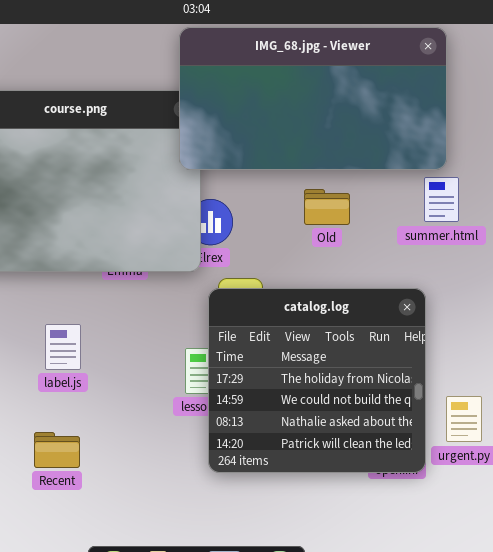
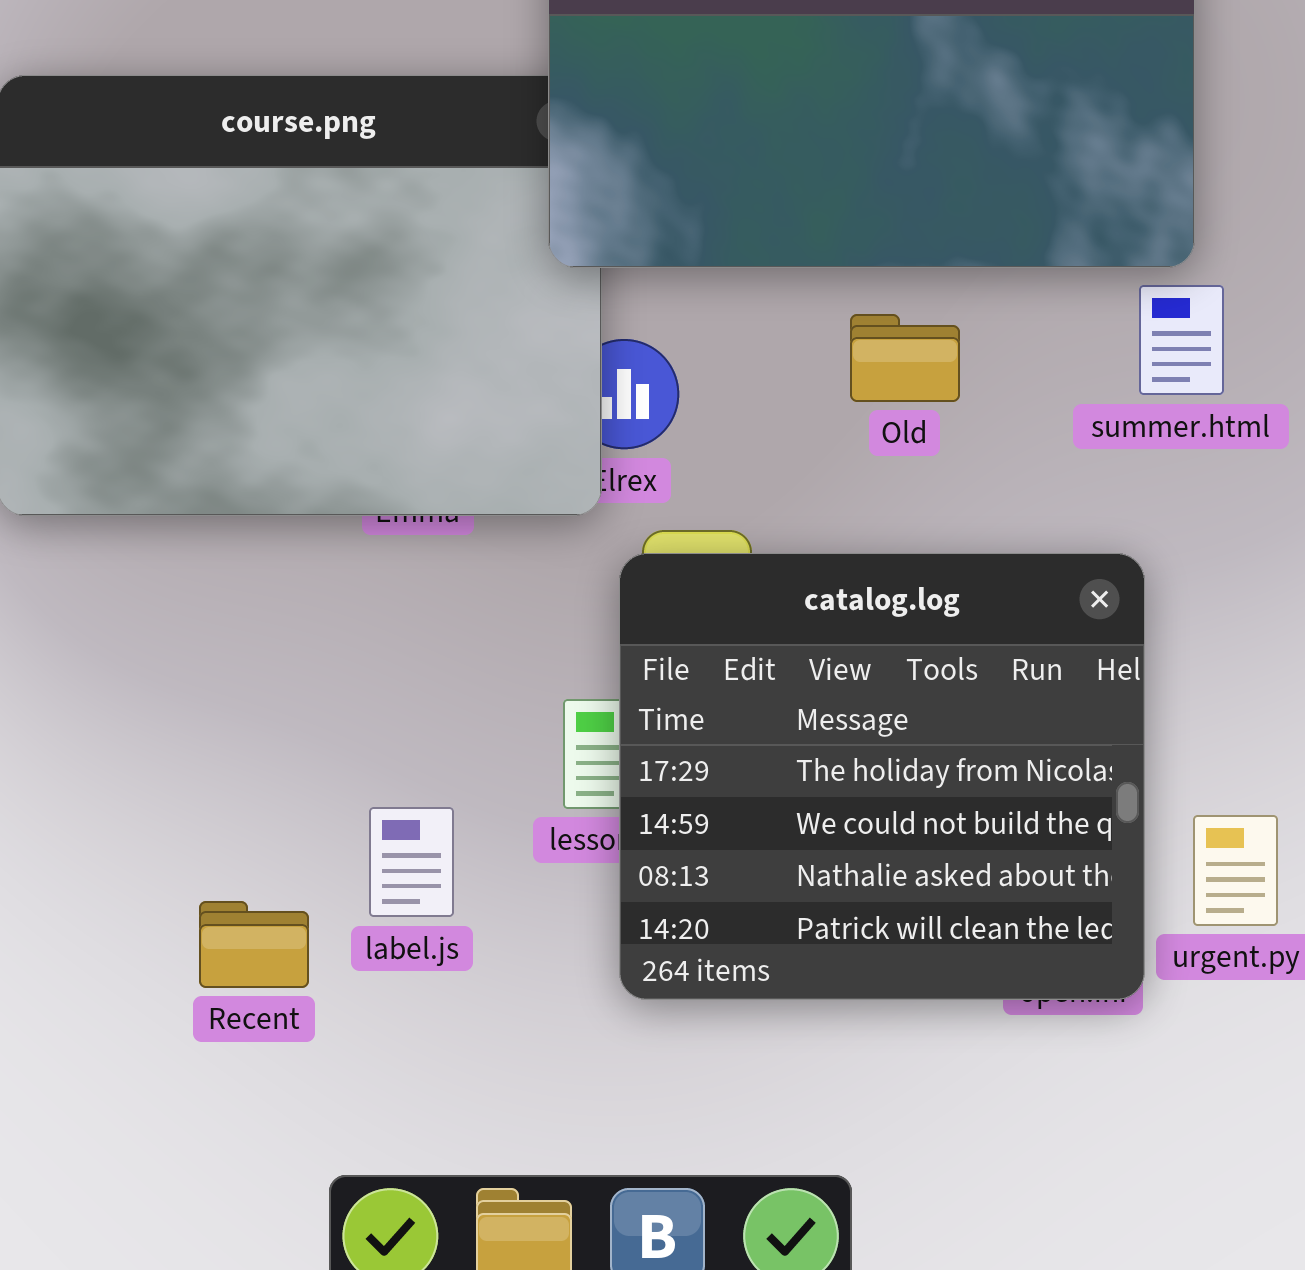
label.js: [45,324,81,370] -> [369,807,454,917], moved

